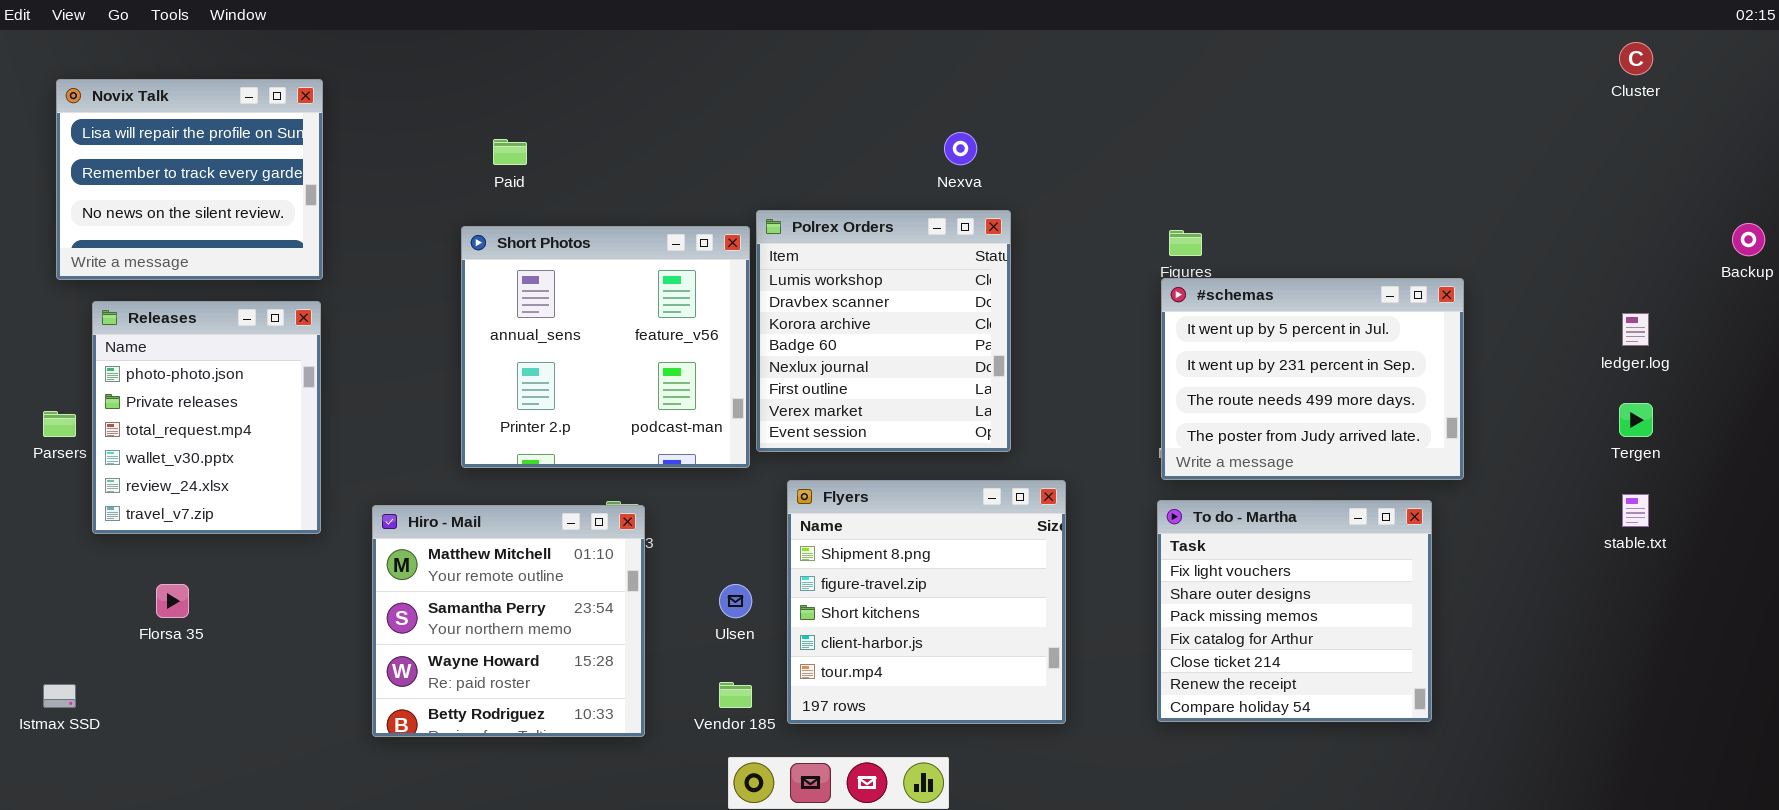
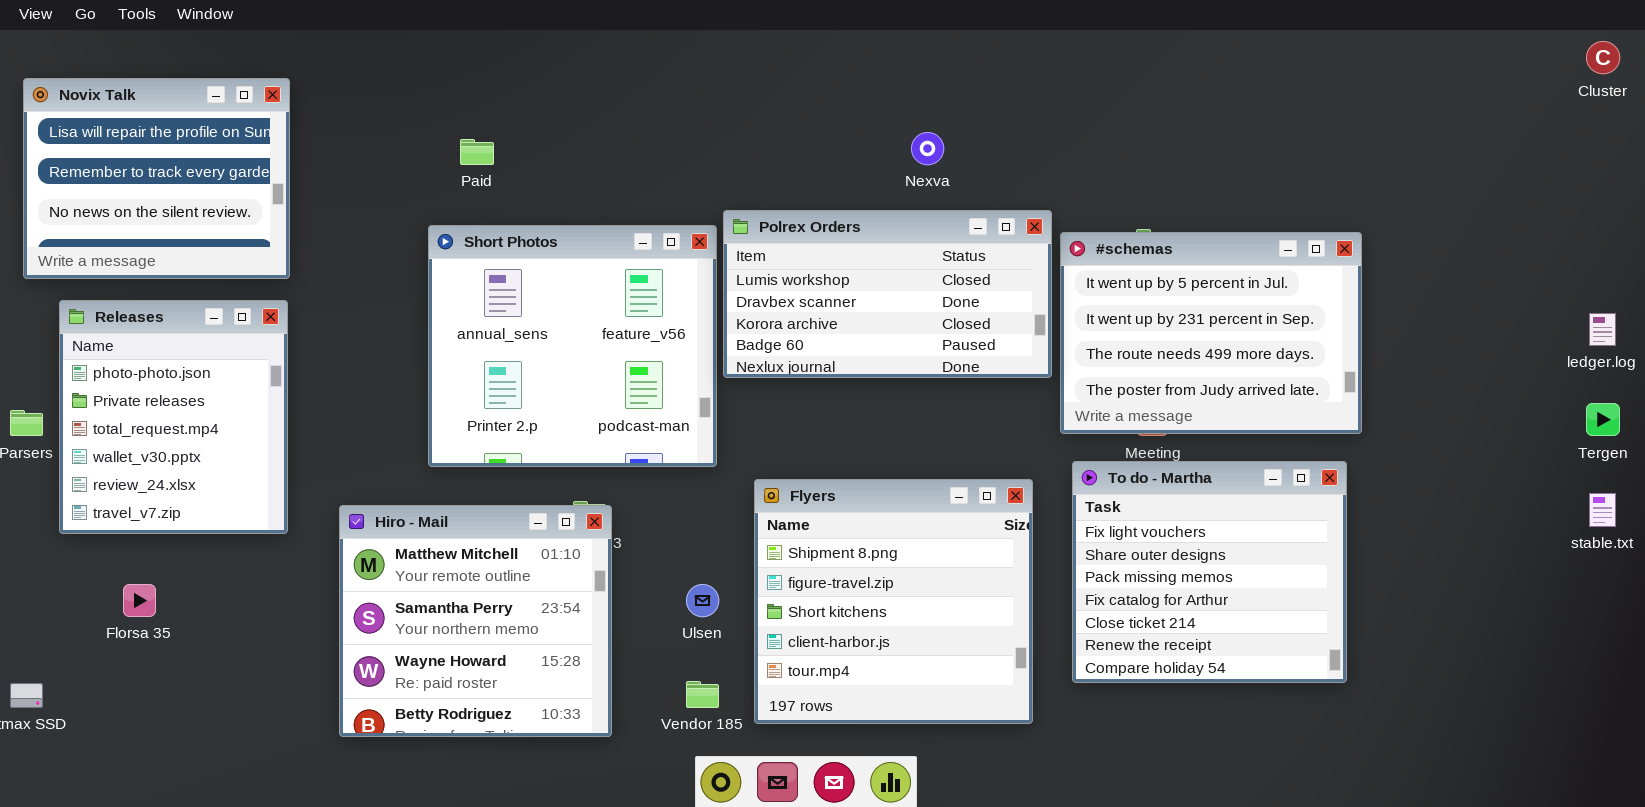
Polrex Orders: [756,210,1011,452] -> [723,210,1052,378], resized
#schemas: [1161,278,1464,480] -> [1060,232,1362,434], moved
To do - Martha: [1157,500,1432,722] -> [1072,461,1347,683], moved

